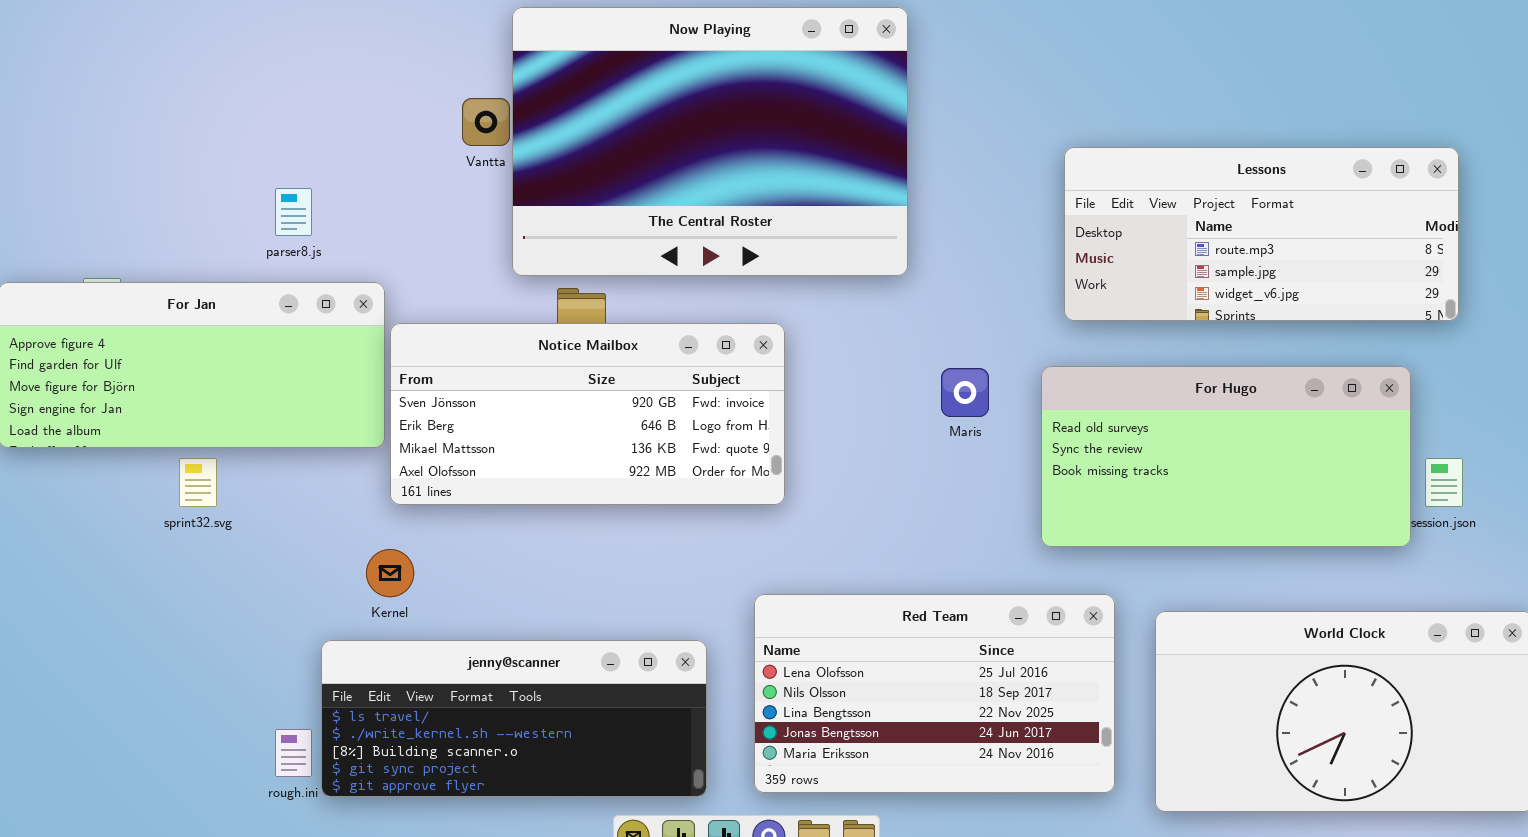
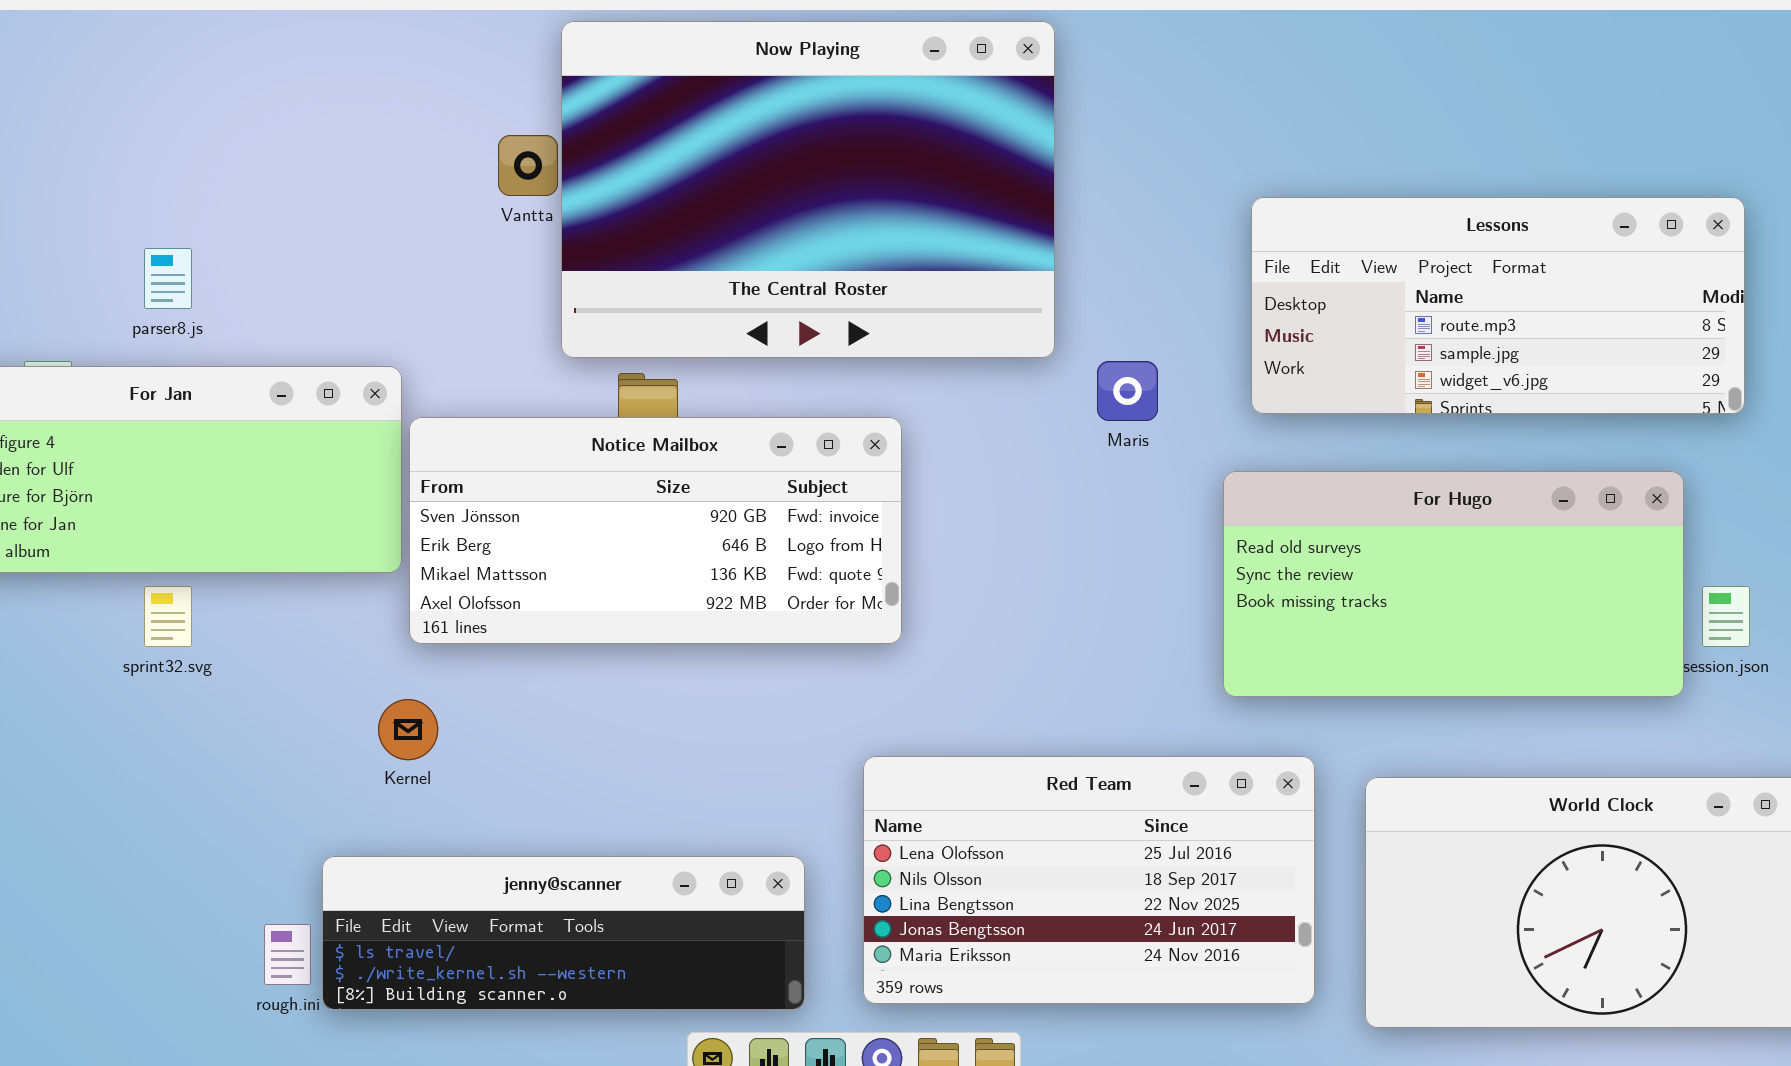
parser8.js: [275,188,312,236] -> [144,248,192,309], moved
Maris: [941,368,989,417] -> [1097,361,1158,421], moved
jenny@scanner: [321,640,707,797] -> [322,856,805,1010], resized

